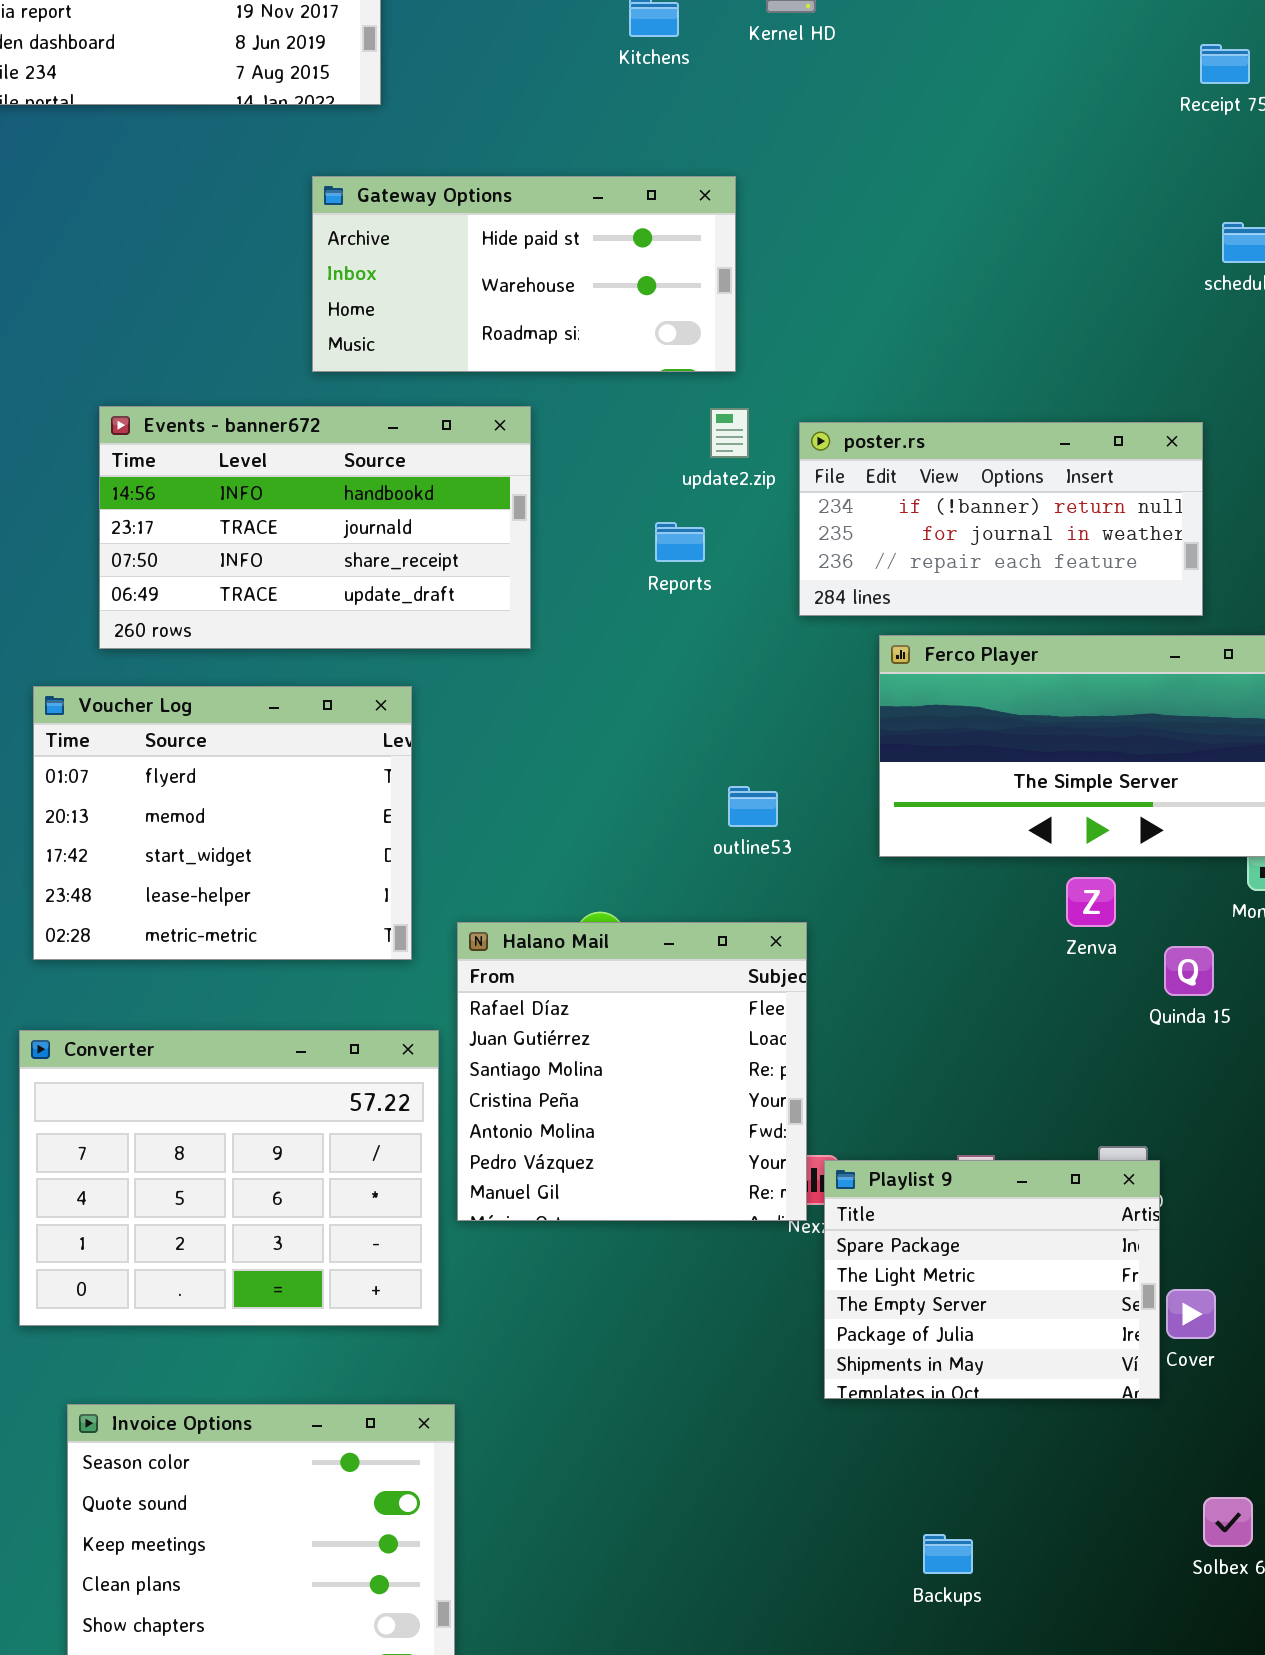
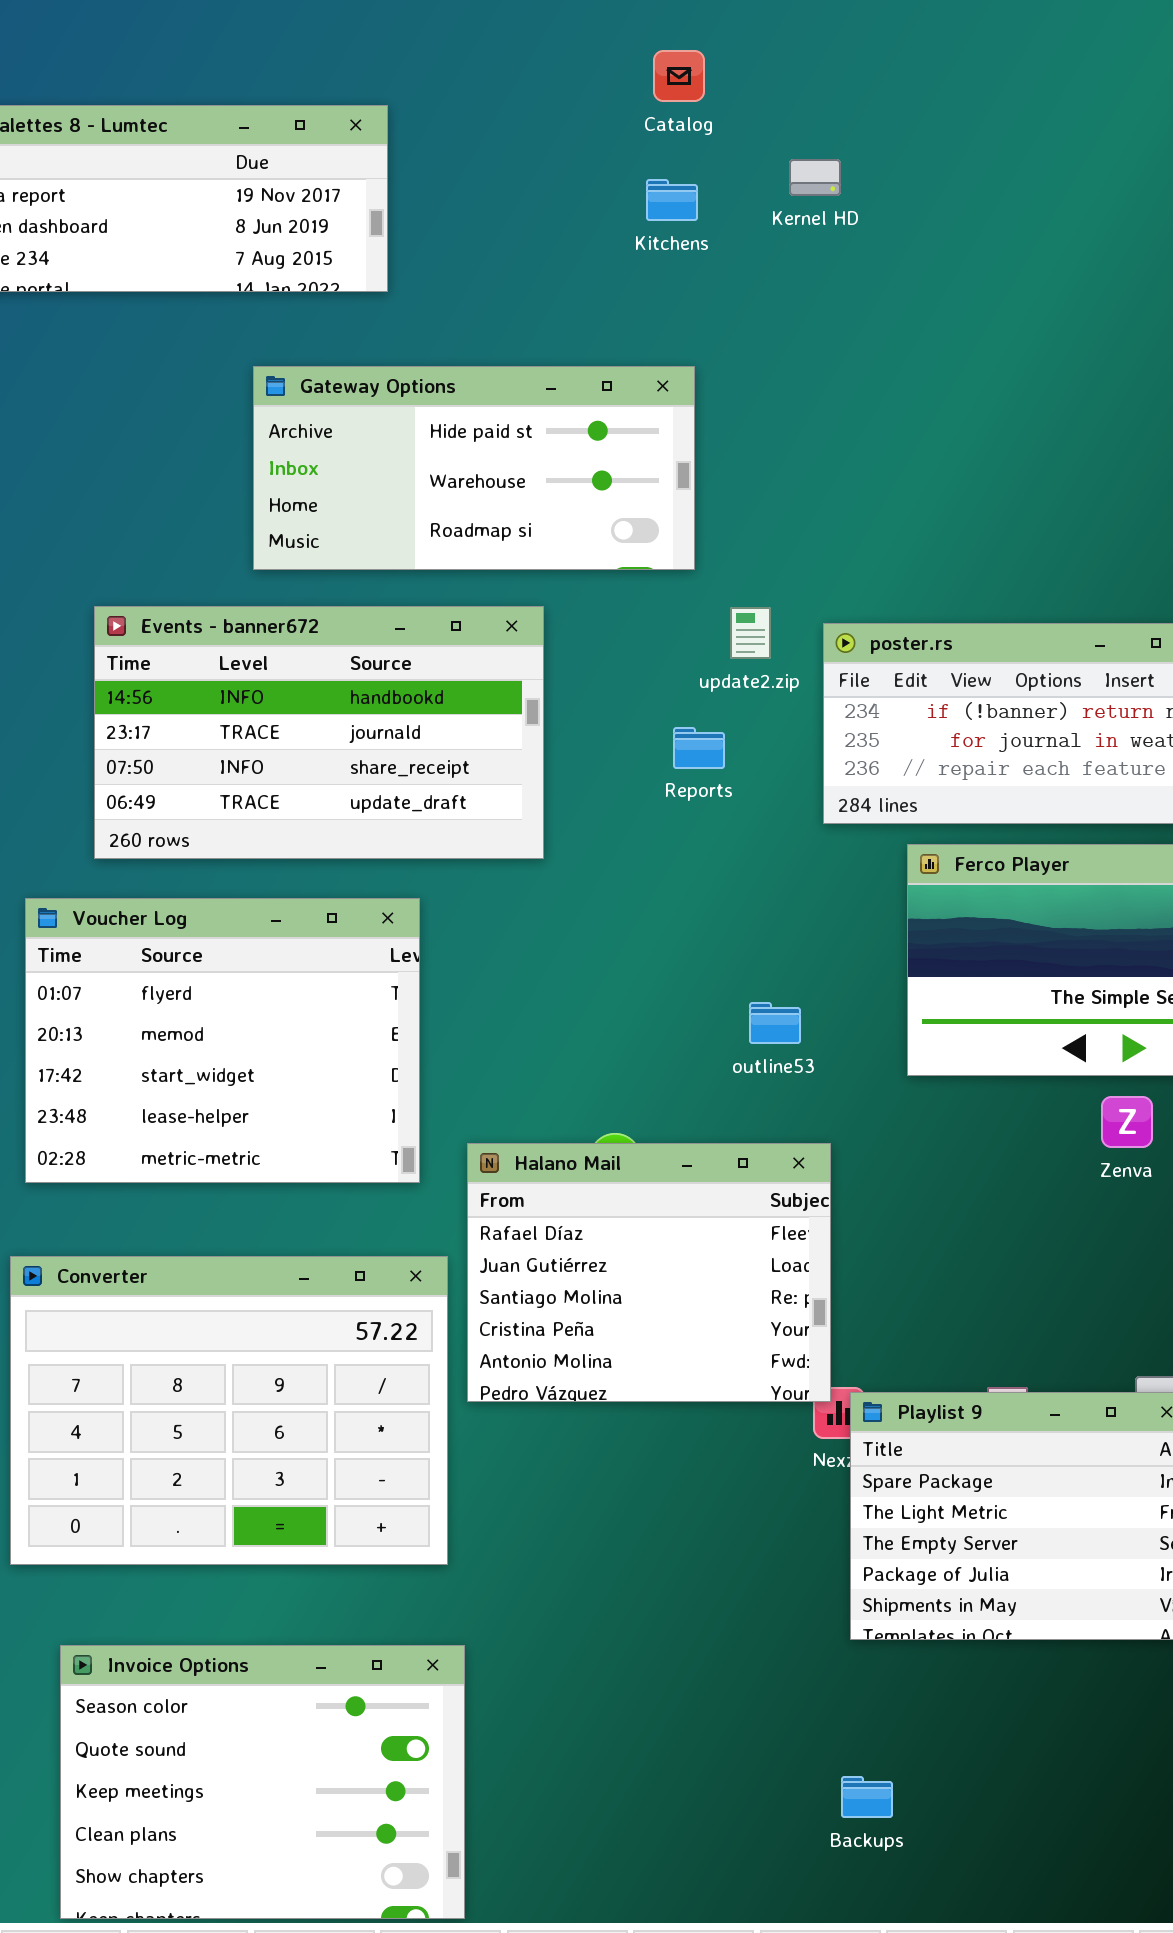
Gateway Options: [312,176,736,372] -> [253,366,695,570], moved
Halano Mail: [457,922,807,1221] -> [467,1143,831,1402], resized
Backups: [923,1534,973,1574] -> [841,1776,893,1818], moved

